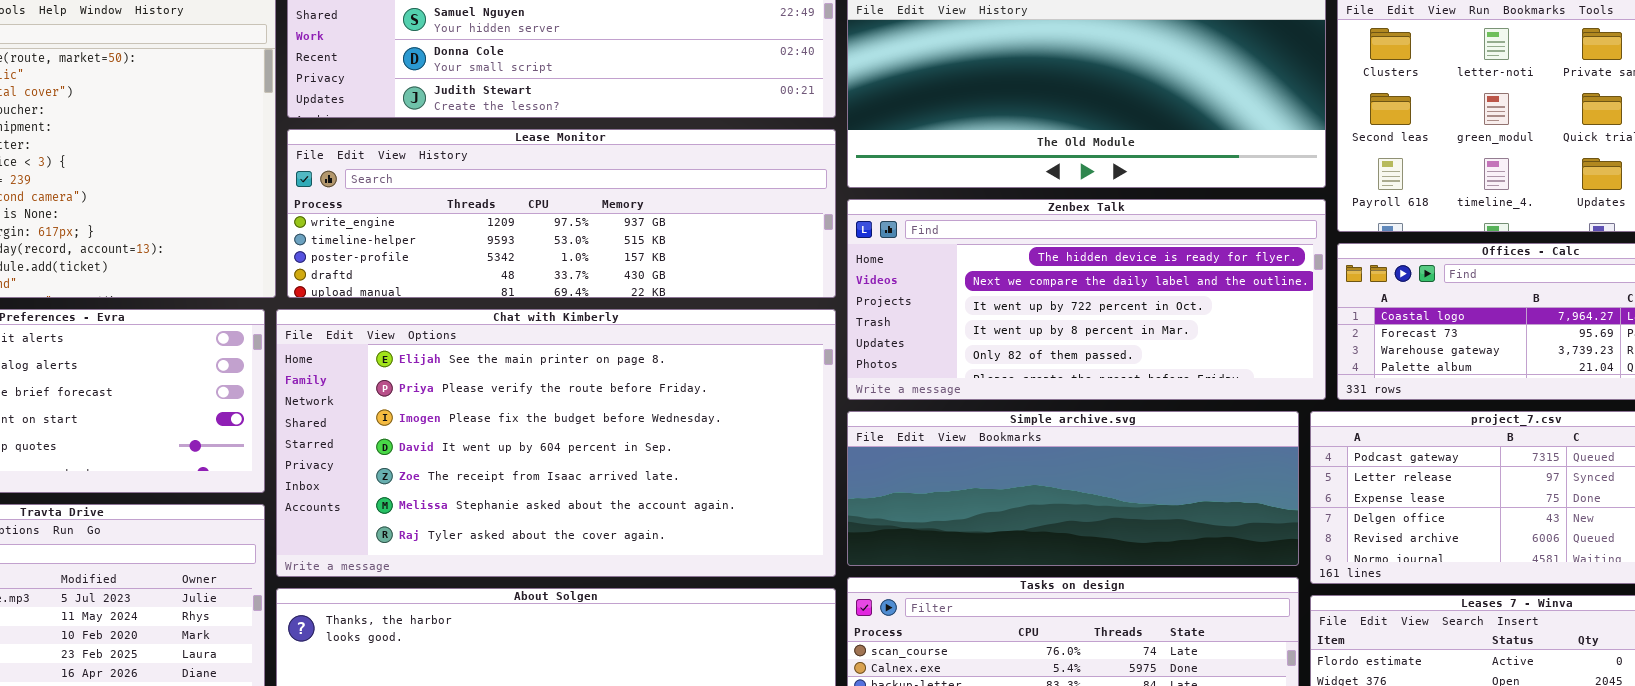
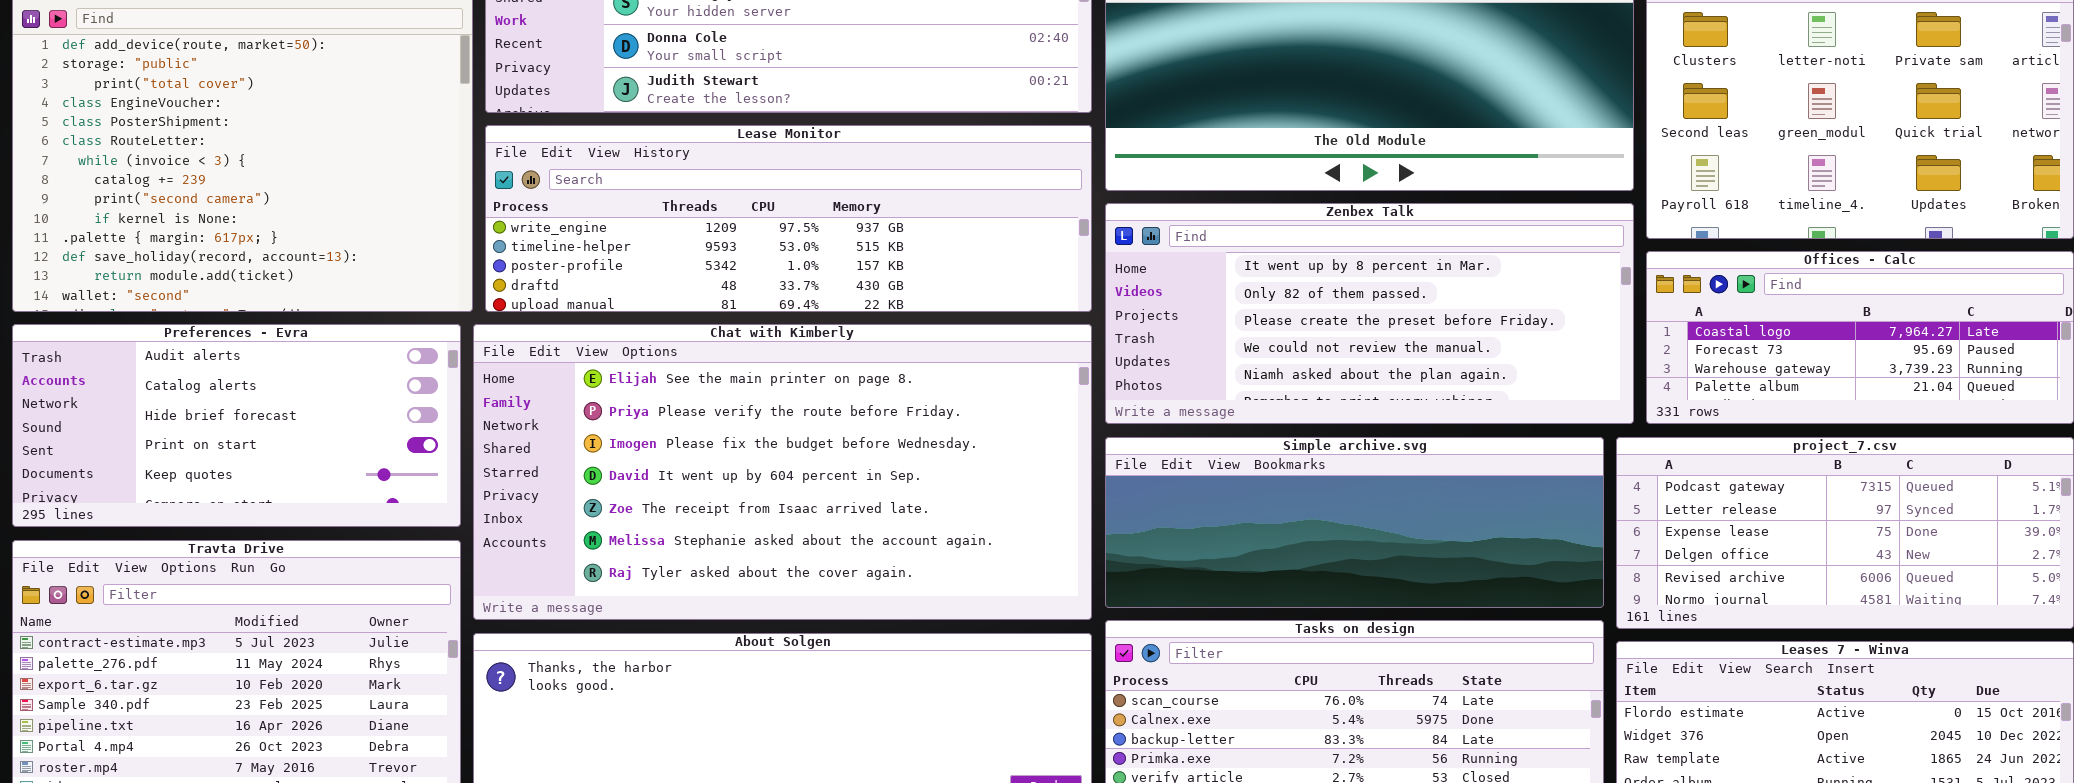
Zenbex Talk: [847,199,1326,400] -> [1105,203,1634,424], scrolled down 3 rows

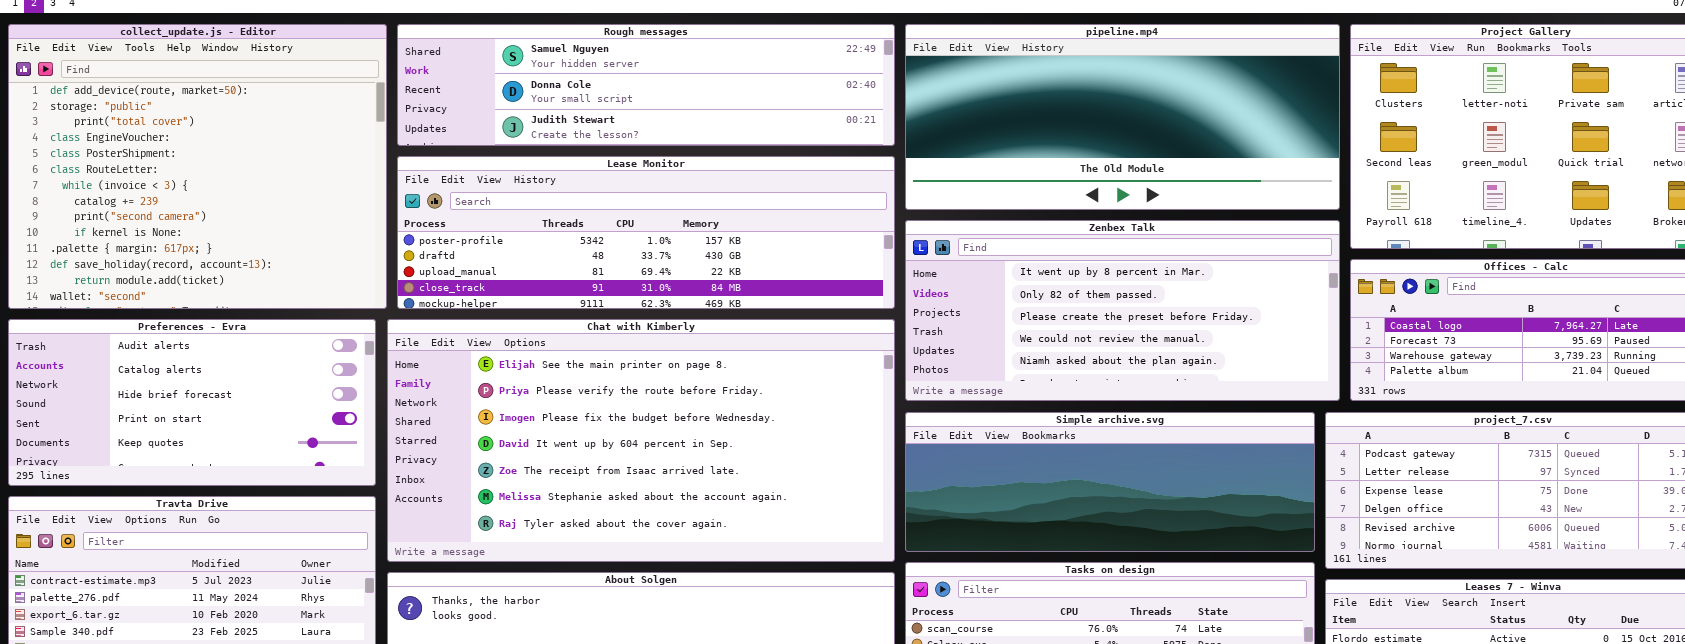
Lease Monitor: [485,125,1092,312] -> [397,156,895,309], scrolled down 2 rows

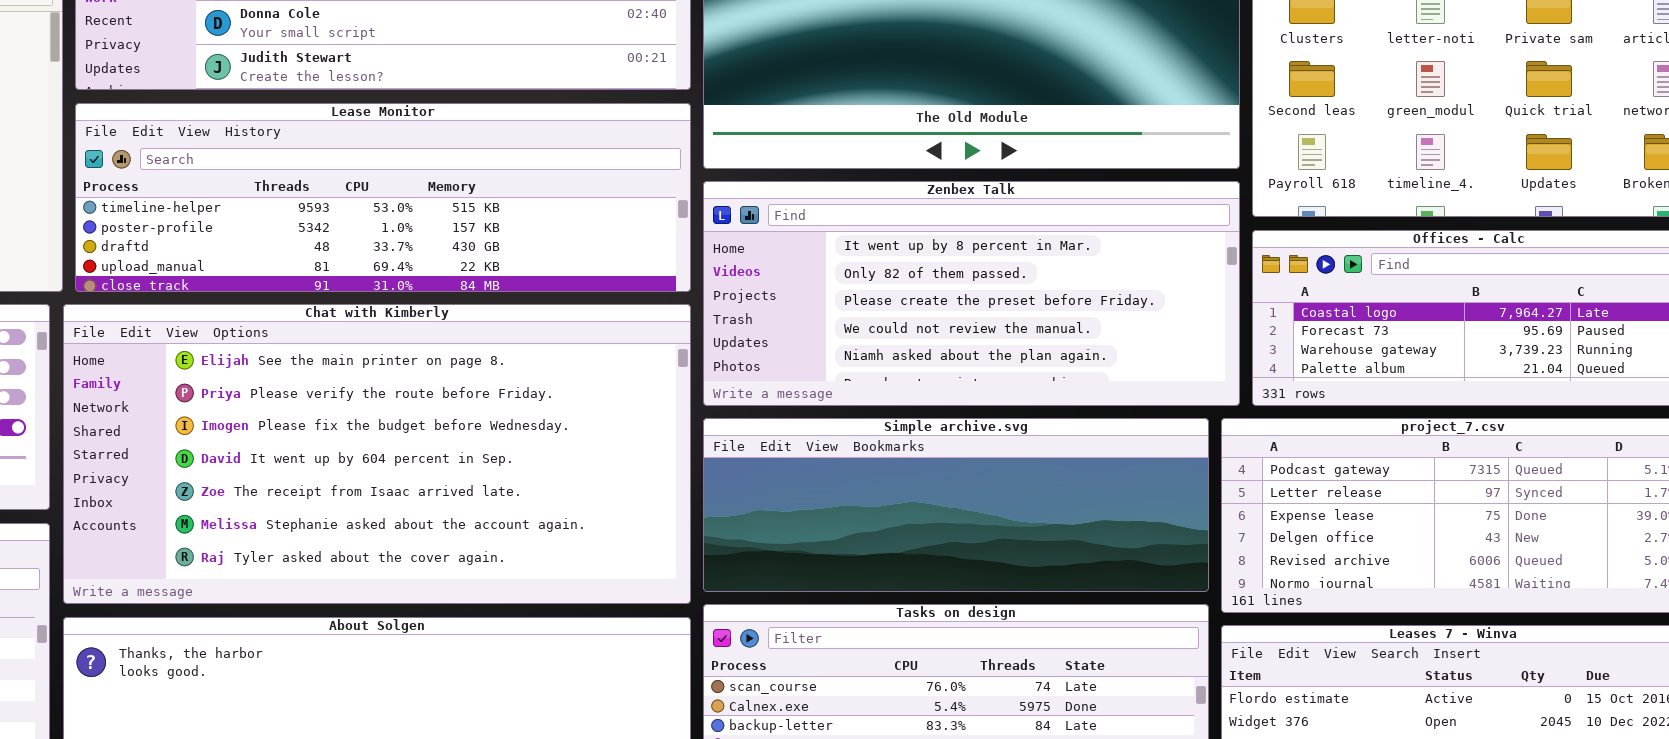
Lease Monitor: [397,156,895,309] -> [75,103,691,292], scrolled up 1 row

